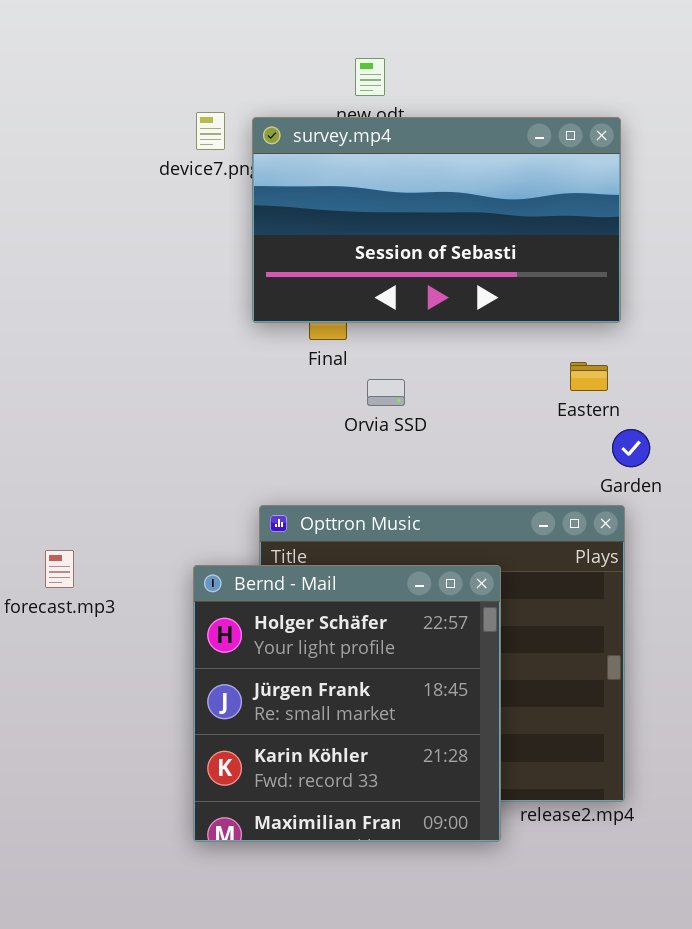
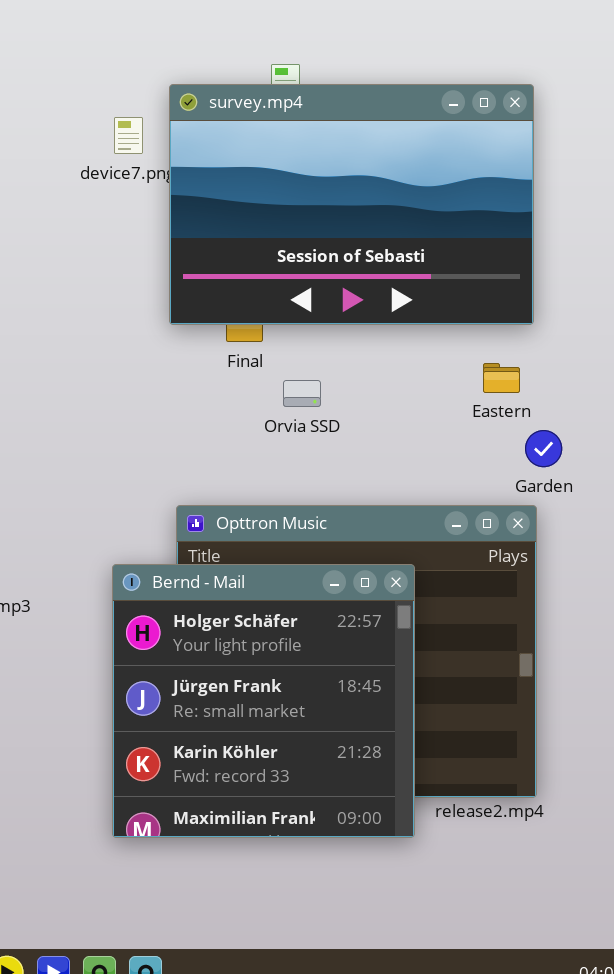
survey.mp4: [252,117,621,323] -> [169,84,534,325], resized

